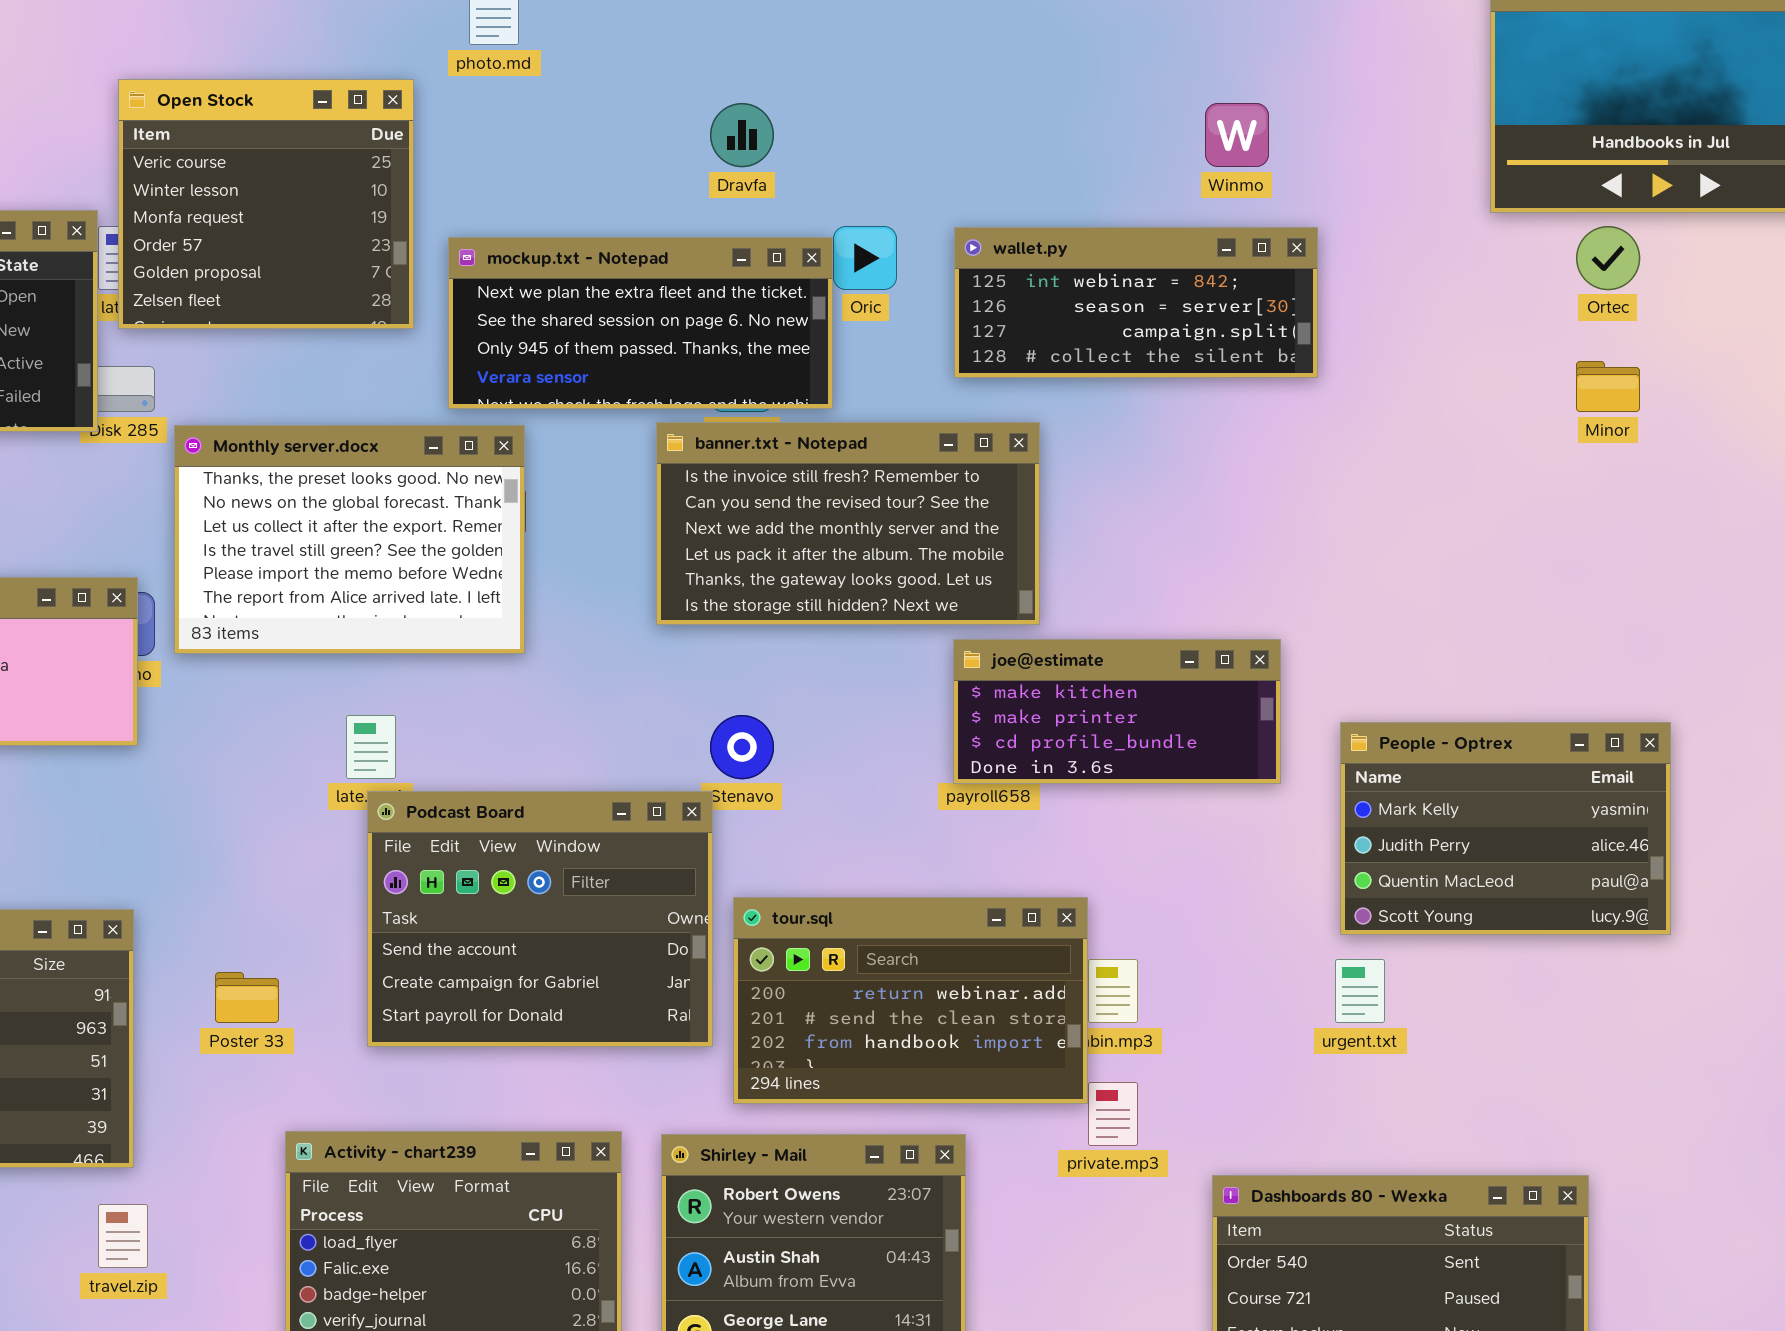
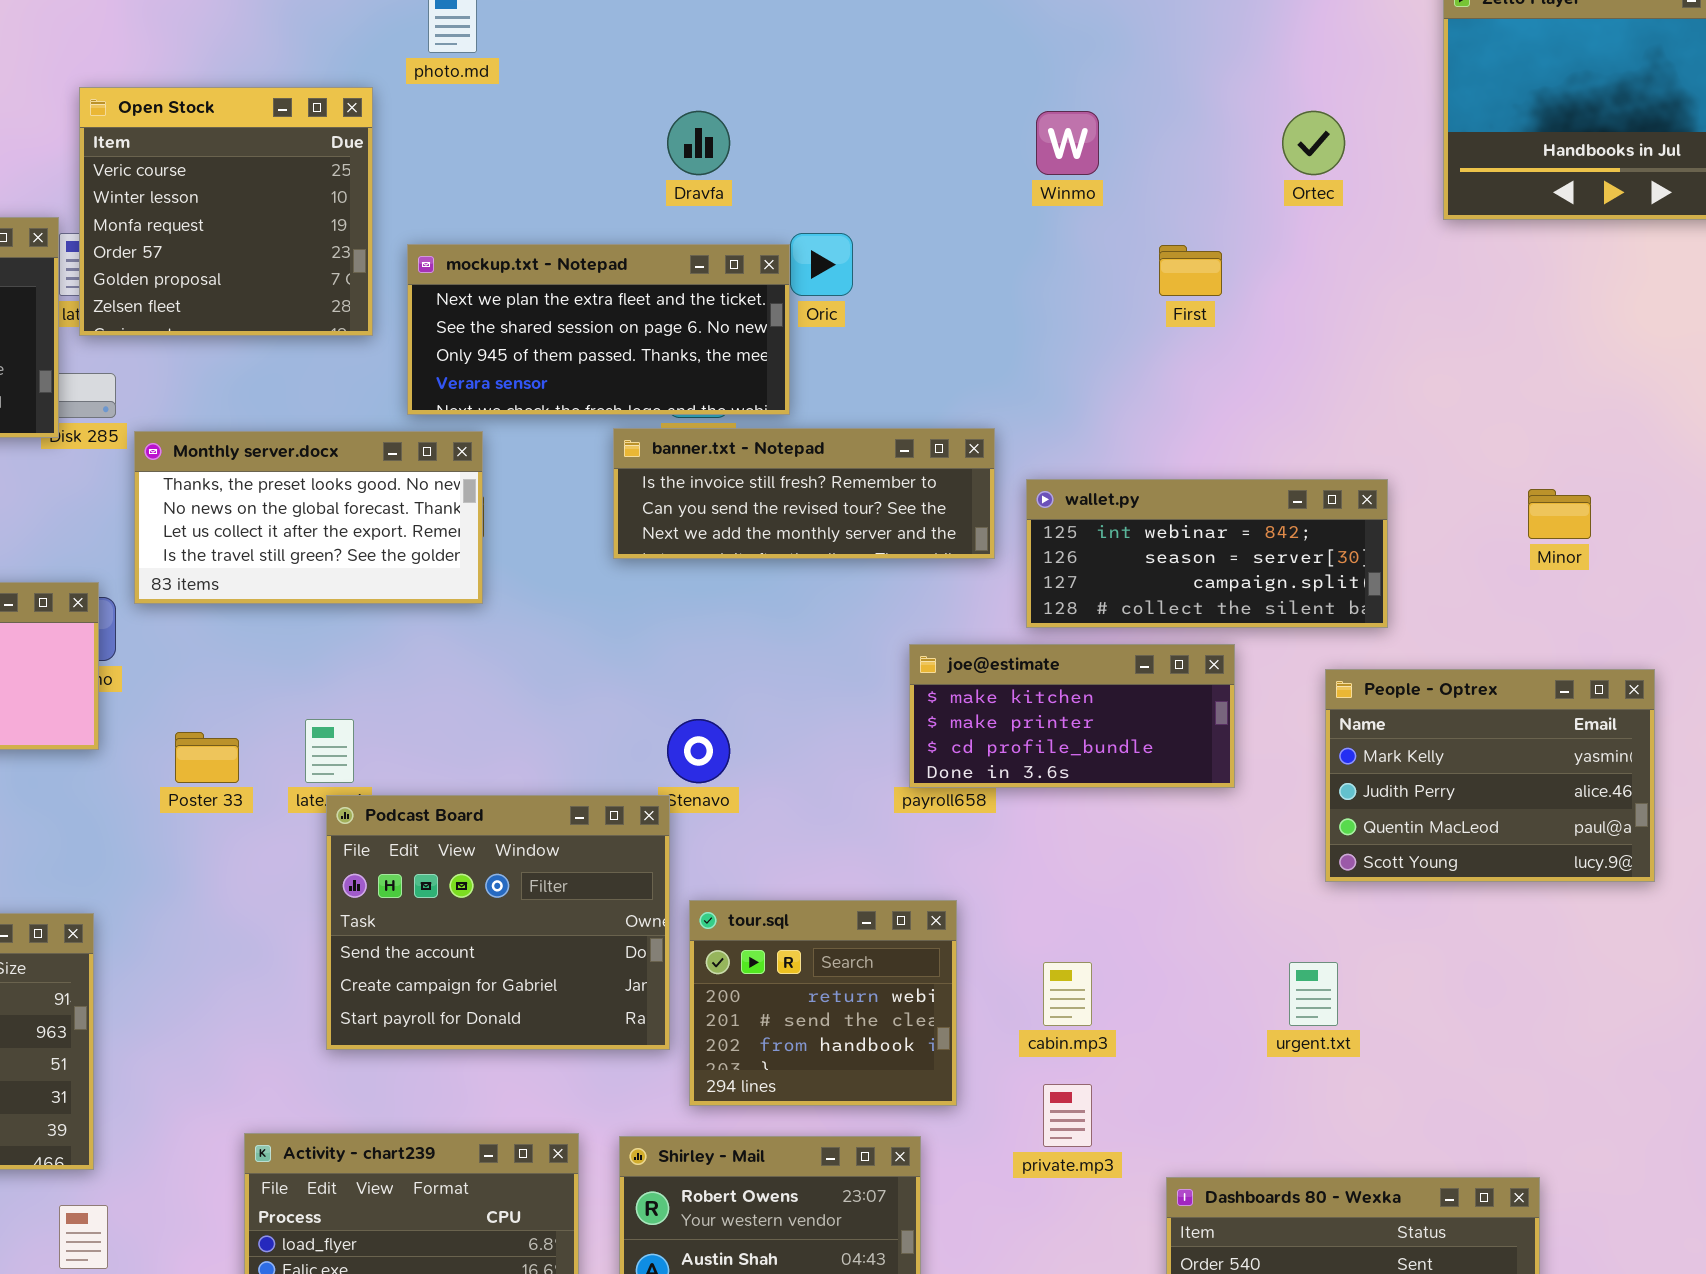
Winmo: [1205,103,1269,167] -> [1036,111,1099,175], moved
Ortec: [1576,226,1640,290] -> [1282,111,1345,175], moved
wallet.py: [954,227,1318,378] -> [1026,479,1388,628], moved
Minor: [1576,361,1640,412] -> [1528,489,1591,539], moved
banner.txt - Notepad: [656,422,1040,625] -> [613,428,995,559], resized
Monthly server.docx: [174,425,525,654] -> [134,431,483,604], resized
People - Optrex: [1340,722,1671,935] -> [1325,669,1655,882], moved
tour.sql: [733,897,1088,1104] -> [689,900,957,1106], resized
Poster 33: [215,972,279,1023] -> [175,732,239,783], moved

